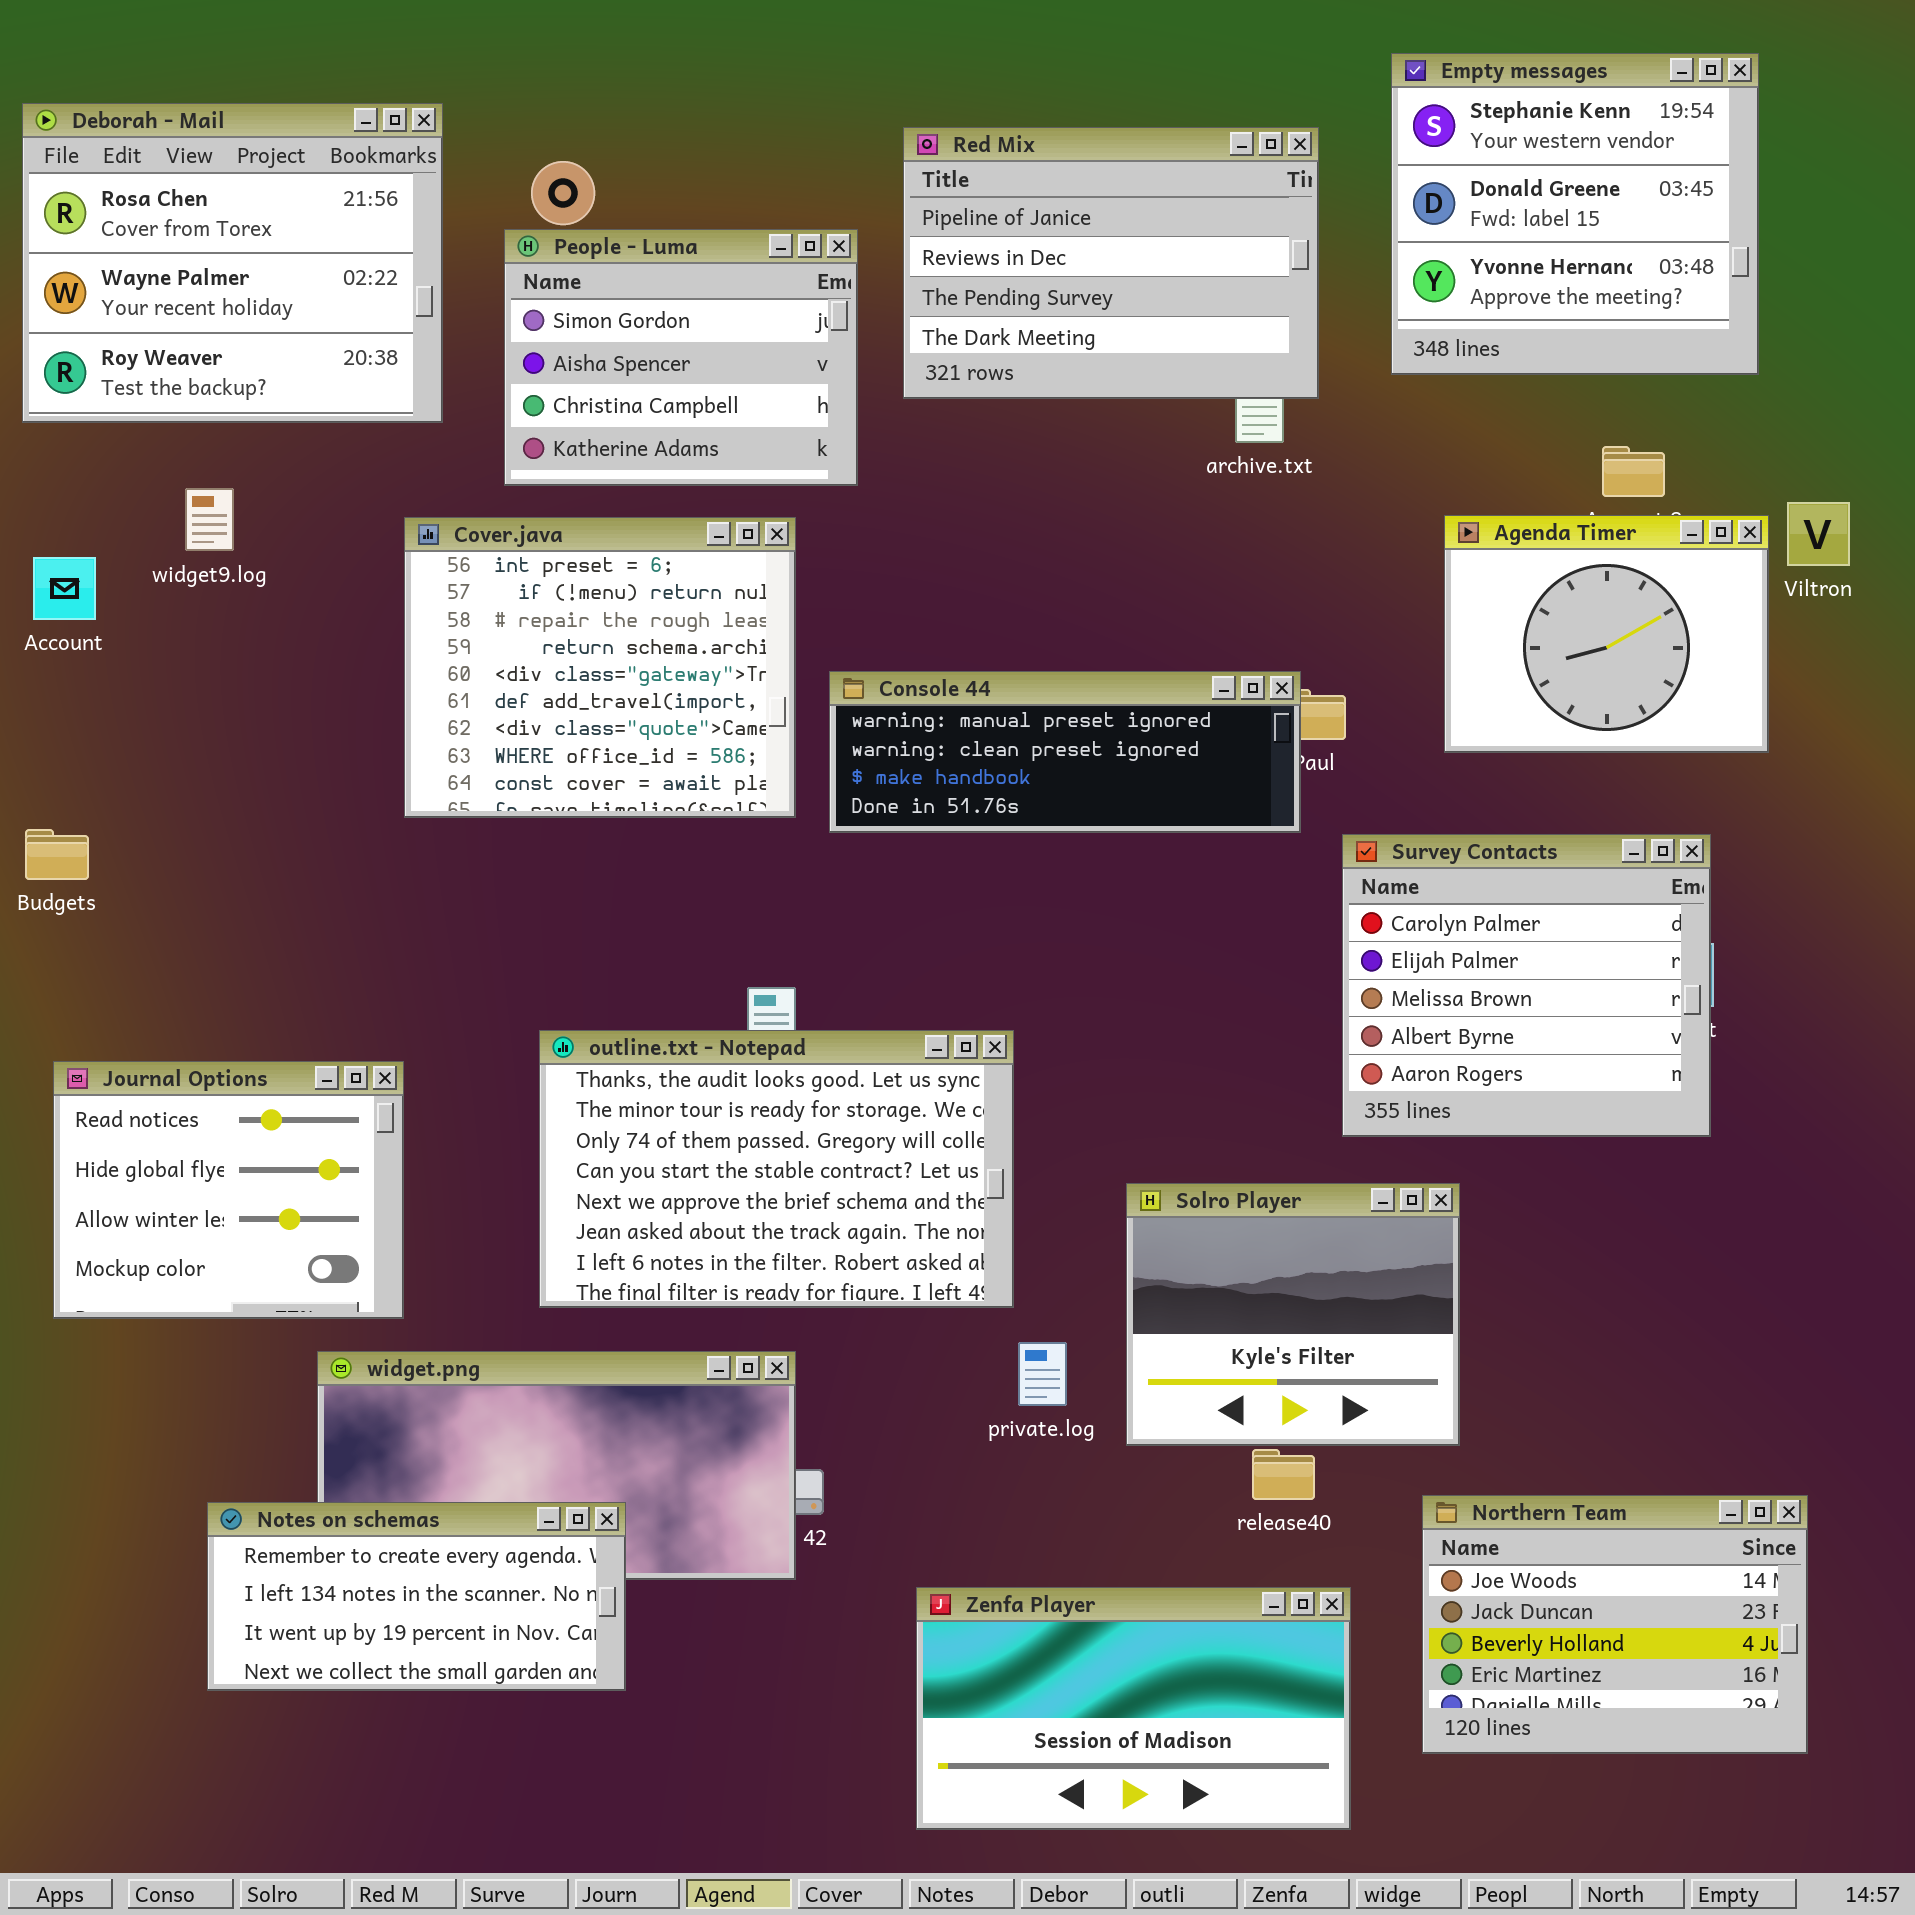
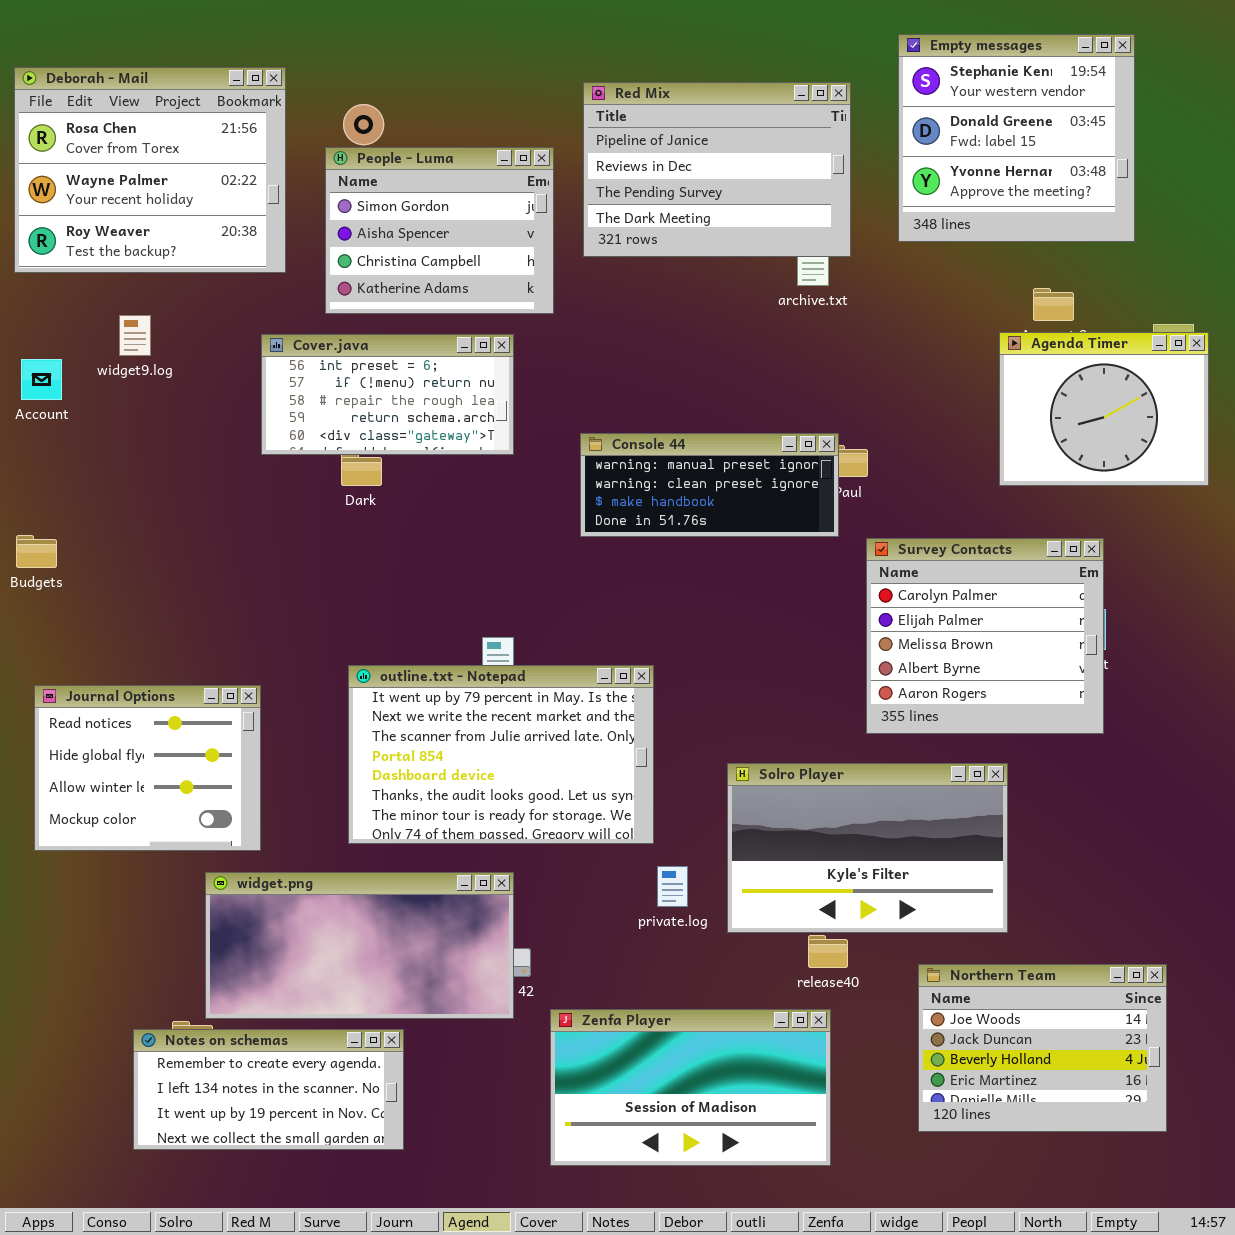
Agenda Timer: [1444,515,1769,753] -> [999,332,1209,486], moved
Cover.java: [404,517,796,818] -> [261,334,514,455], resized
Console 44: [829,671,1301,833] -> [580,433,839,537], resized
outline.txt - Notepad: [539,1030,1014,1308] -> [348,665,654,844], scrolled up 5 rows
Solro Player: [1126,1183,1460,1446] -> [727,763,1008,933], resized
Notes on schemas: [207,1502,626,1691] -> [133,1029,404,1150], moved
Zenfa Player: [916,1587,1351,1830] -> [550,1009,831,1166], moved

